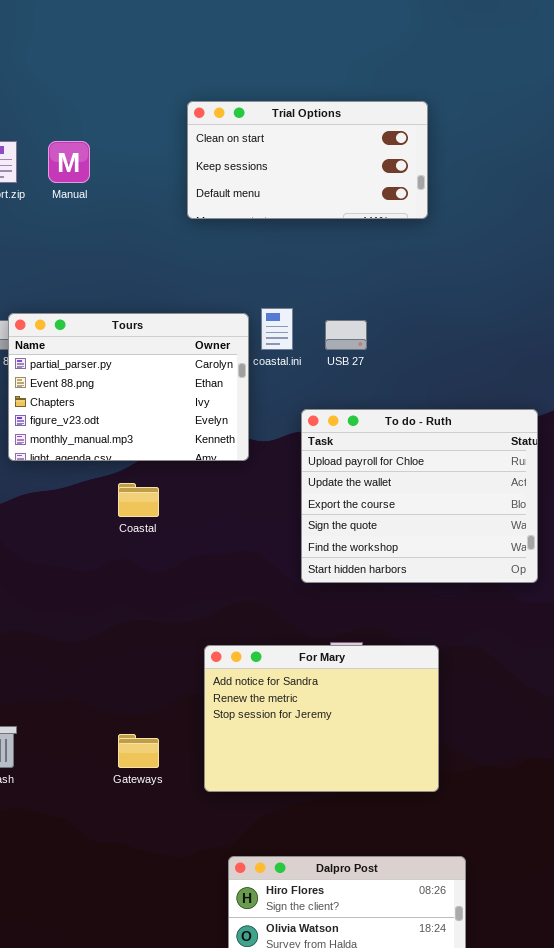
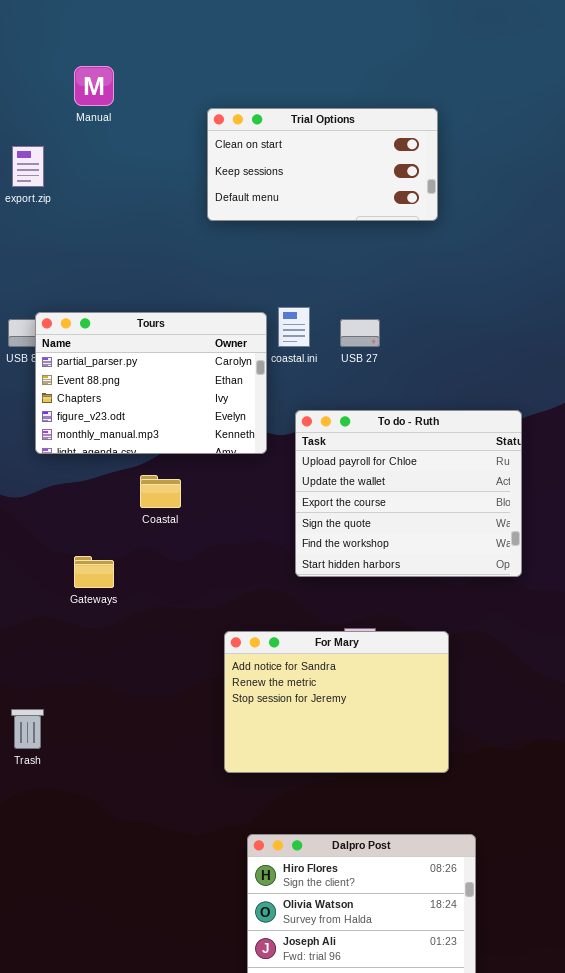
Manual: [48,141,90,183] -> [74,66,114,106], moved
To do - Ruth: [301,409,538,583] -> [295,410,522,577], moved
Gateways: [118,734,159,768] -> [74,556,114,588], moved

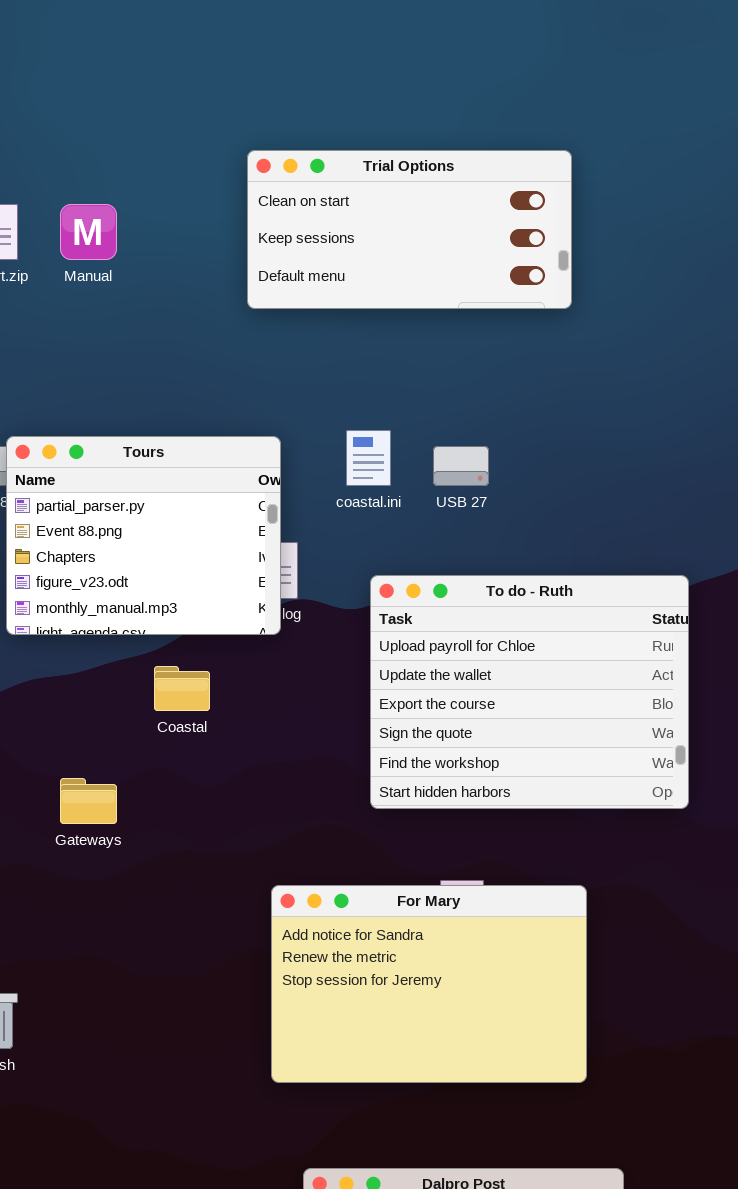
Manual: [74,66,114,106] -> [60,204,117,260], moved
Tours: [35,312,267,454] -> [6,436,281,635], resized

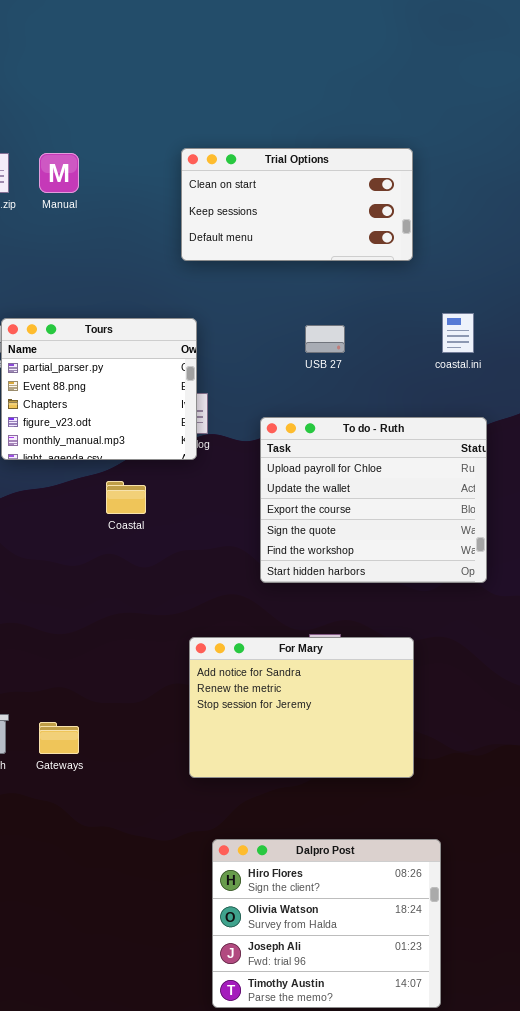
Trial Options: [247,150,572,309] -> [181,148,413,261], moved
coastal.ini: [346,430,391,486] -> [442,313,474,353], moved
Gateways: [60,778,117,824] -> [39,722,79,754], moved

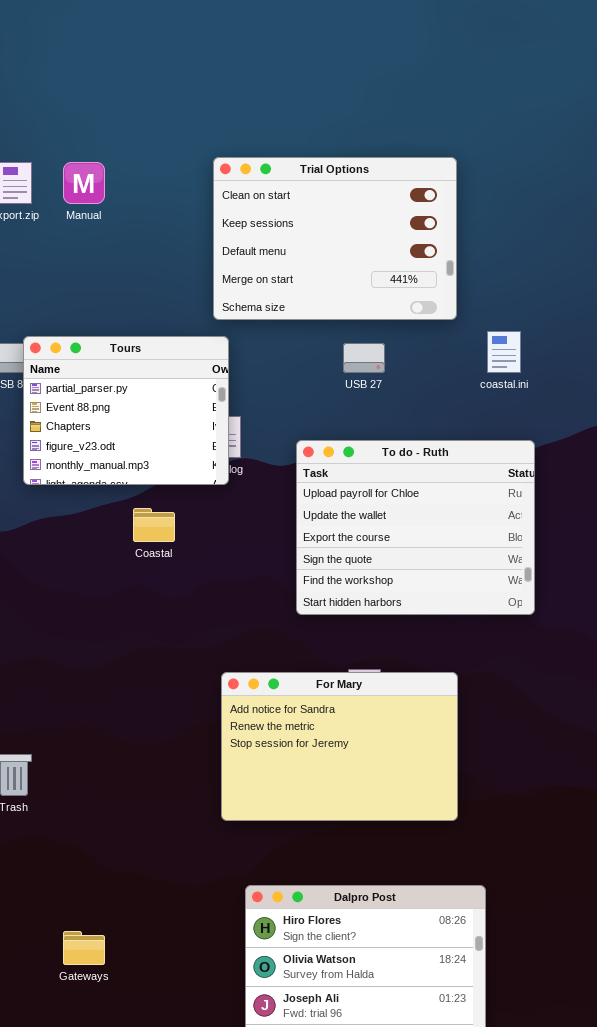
Trial Options: [181,148,413,261] -> [213,157,457,320], resized
Gateways: [39,722,79,754] -> [63,931,105,965], moved

